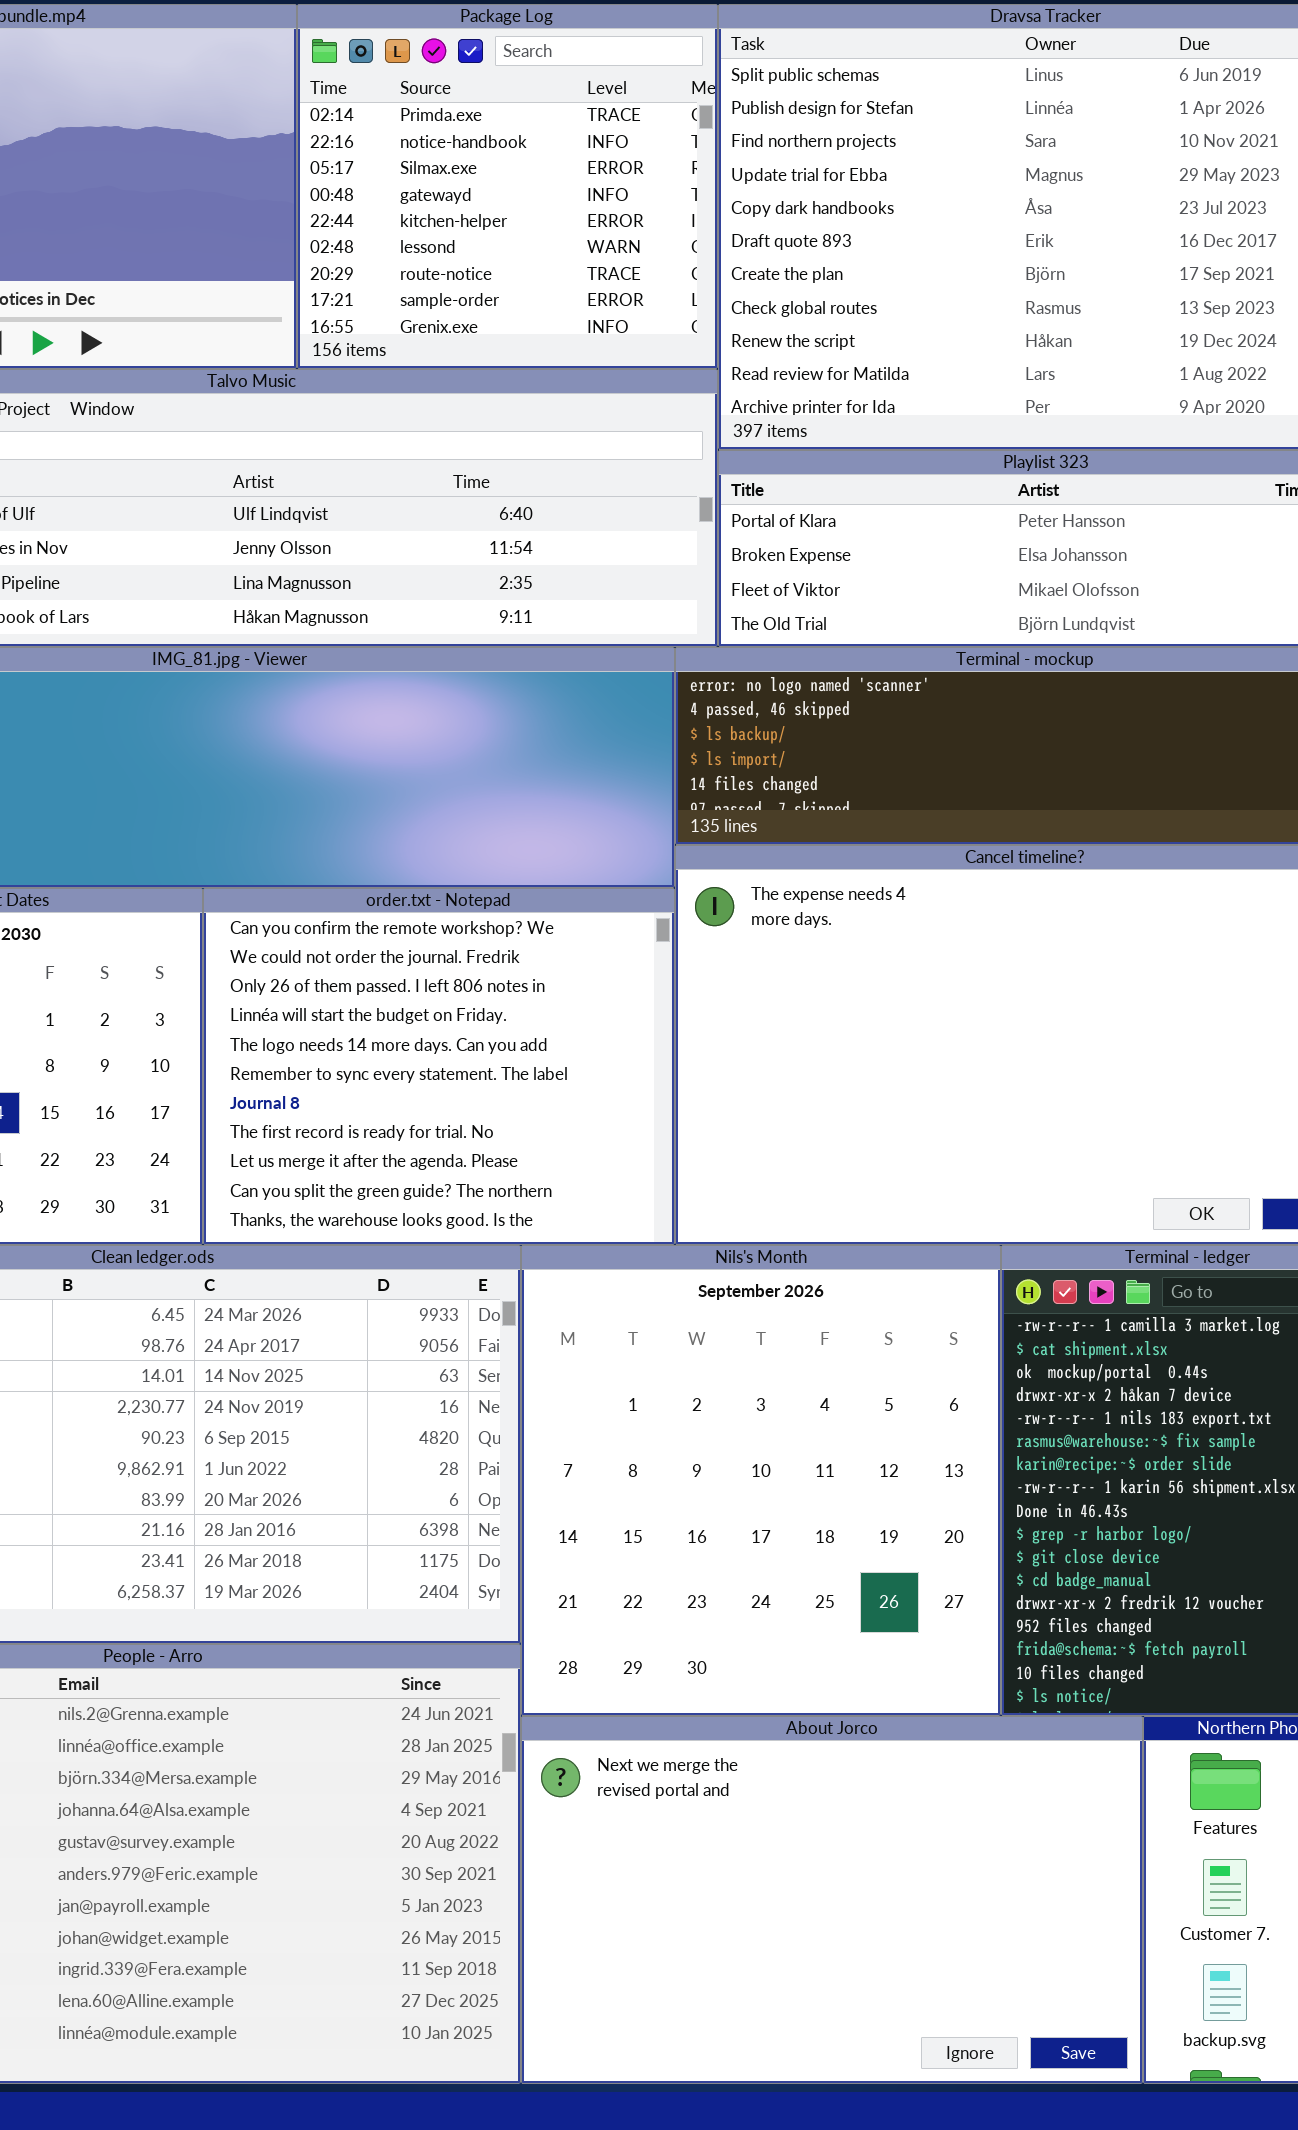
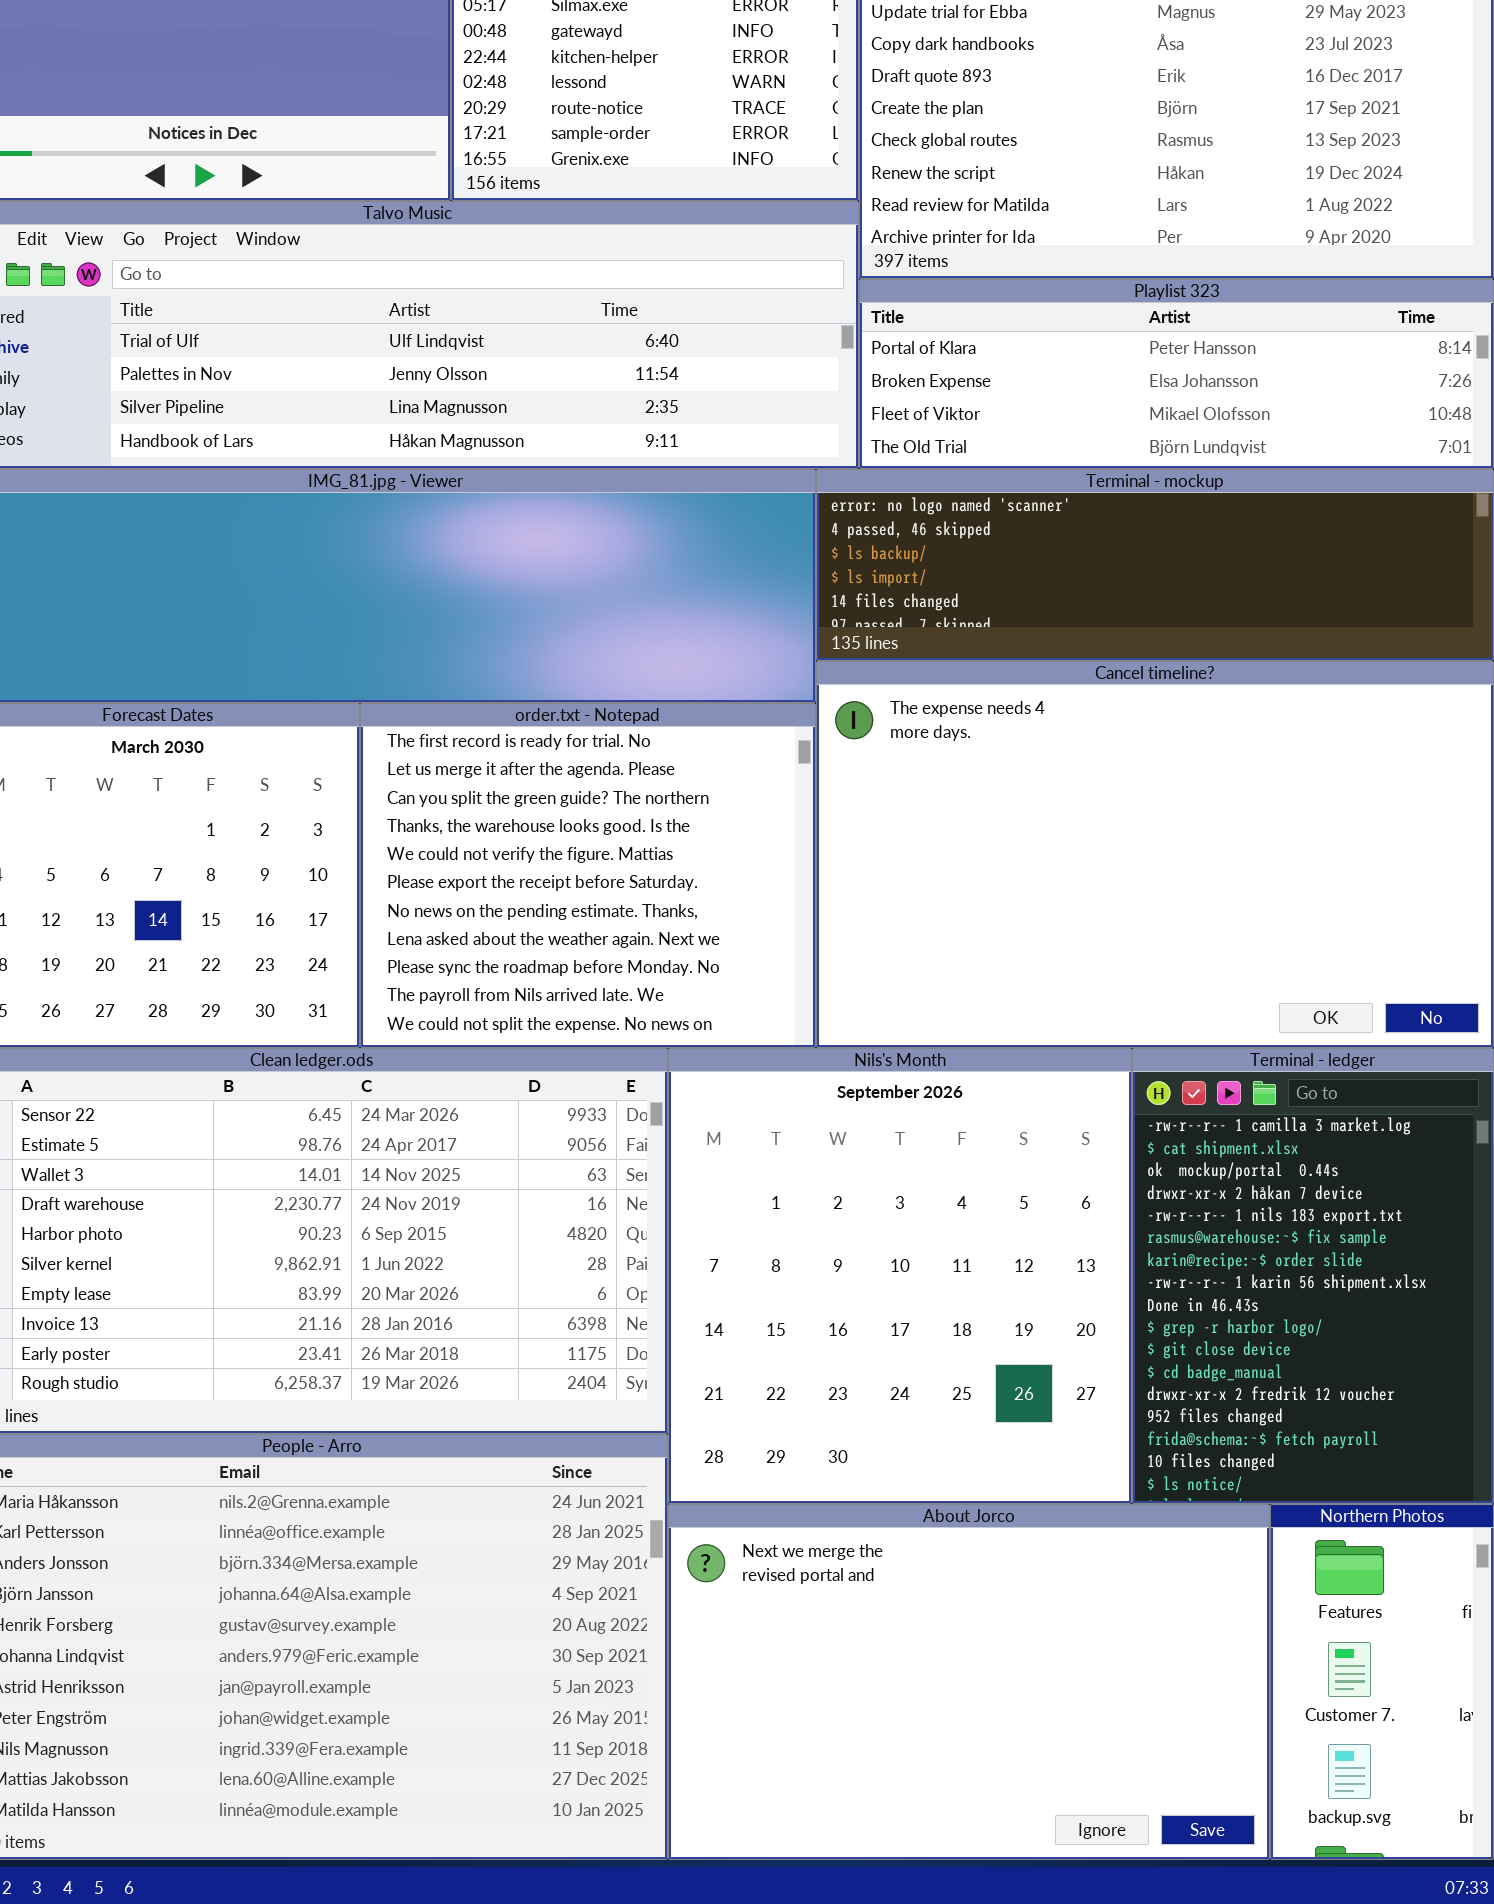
order.txt - Notepad: [203,888,675,1245] -> [360,703,816,1048], scrolled down 7 rows

